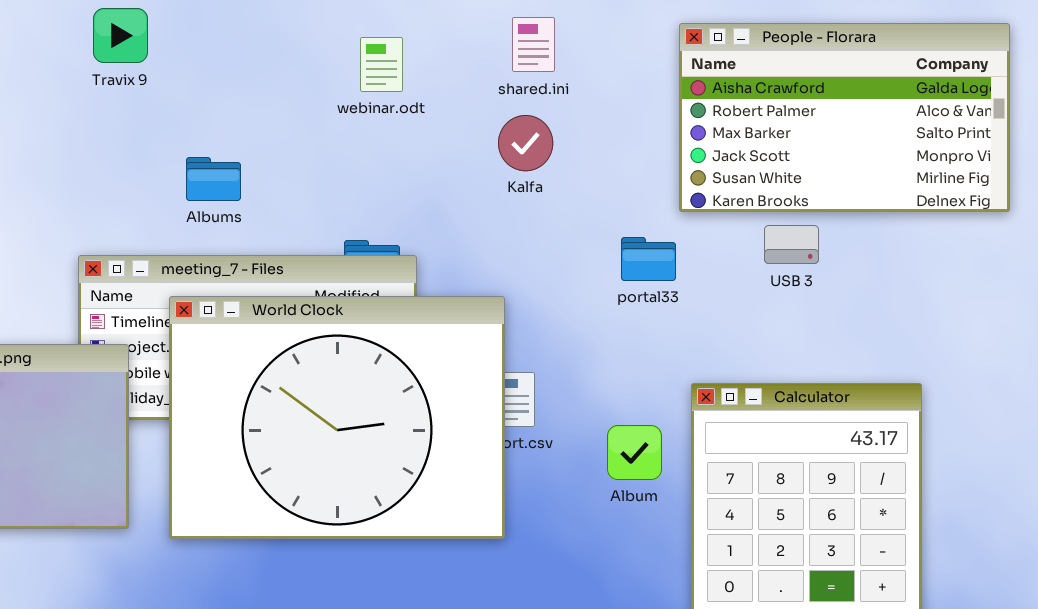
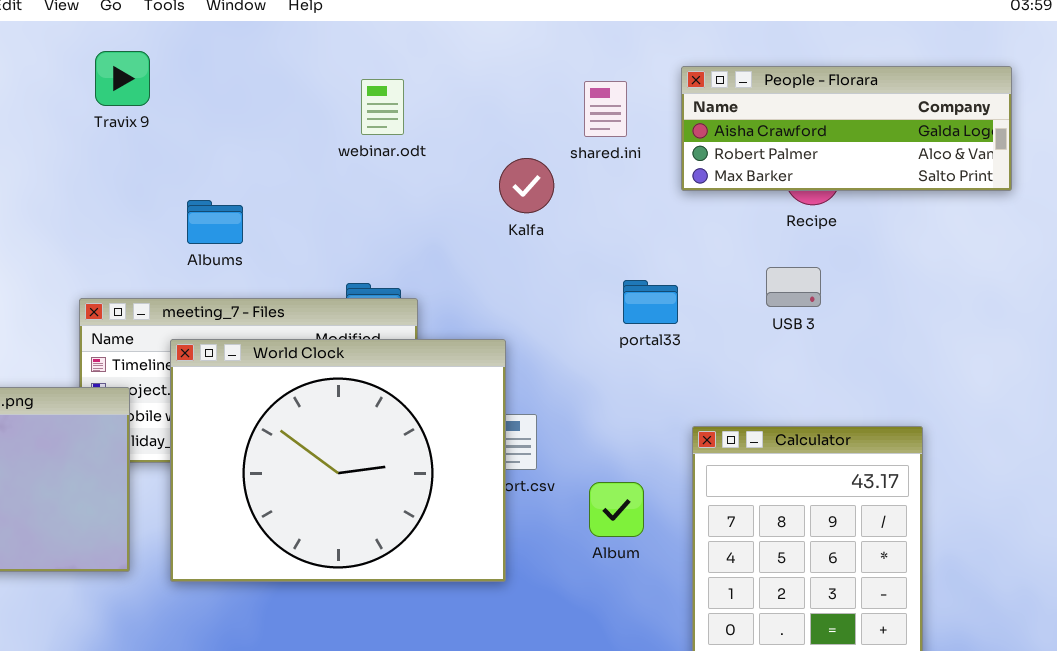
shared.ini: [512,17,555,72] -> [584,81,627,137], moved
People - Florara: [679,23,1010,212] -> [681,66,1012,191], resized
Album: [607,425,662,480] -> [589,482,644,537], moved

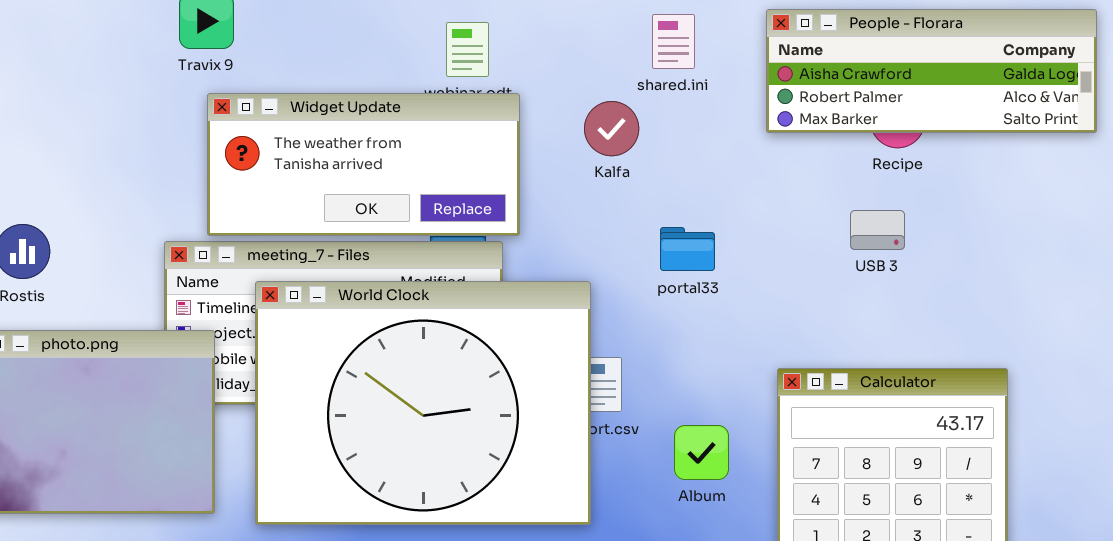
shared.ini: [584,81,627,137] -> [652,14,695,69], moved
Widget Update: none -> [207,93,520,236], opened
portal33: [623,280,678,324] -> [660,227,715,271], moved

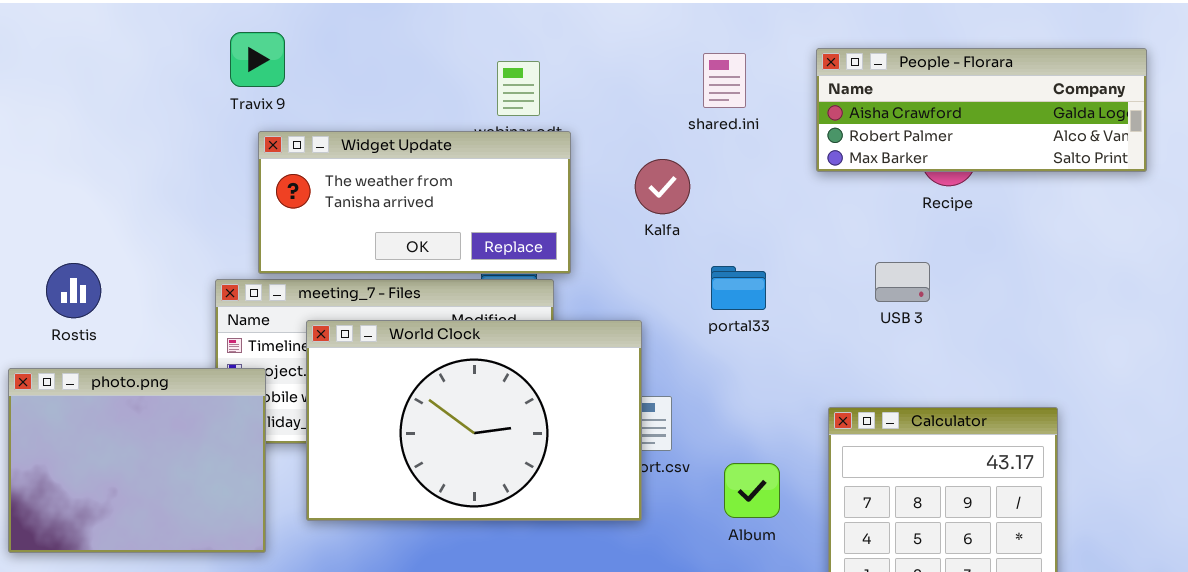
Kalfa: [584,101,639,156] -> [635,159,690,214], moved
USB 3: [850,210,905,250] -> [875,262,930,302], moved
World Clock: [255,281,591,525] -> [306,320,642,521], resized

